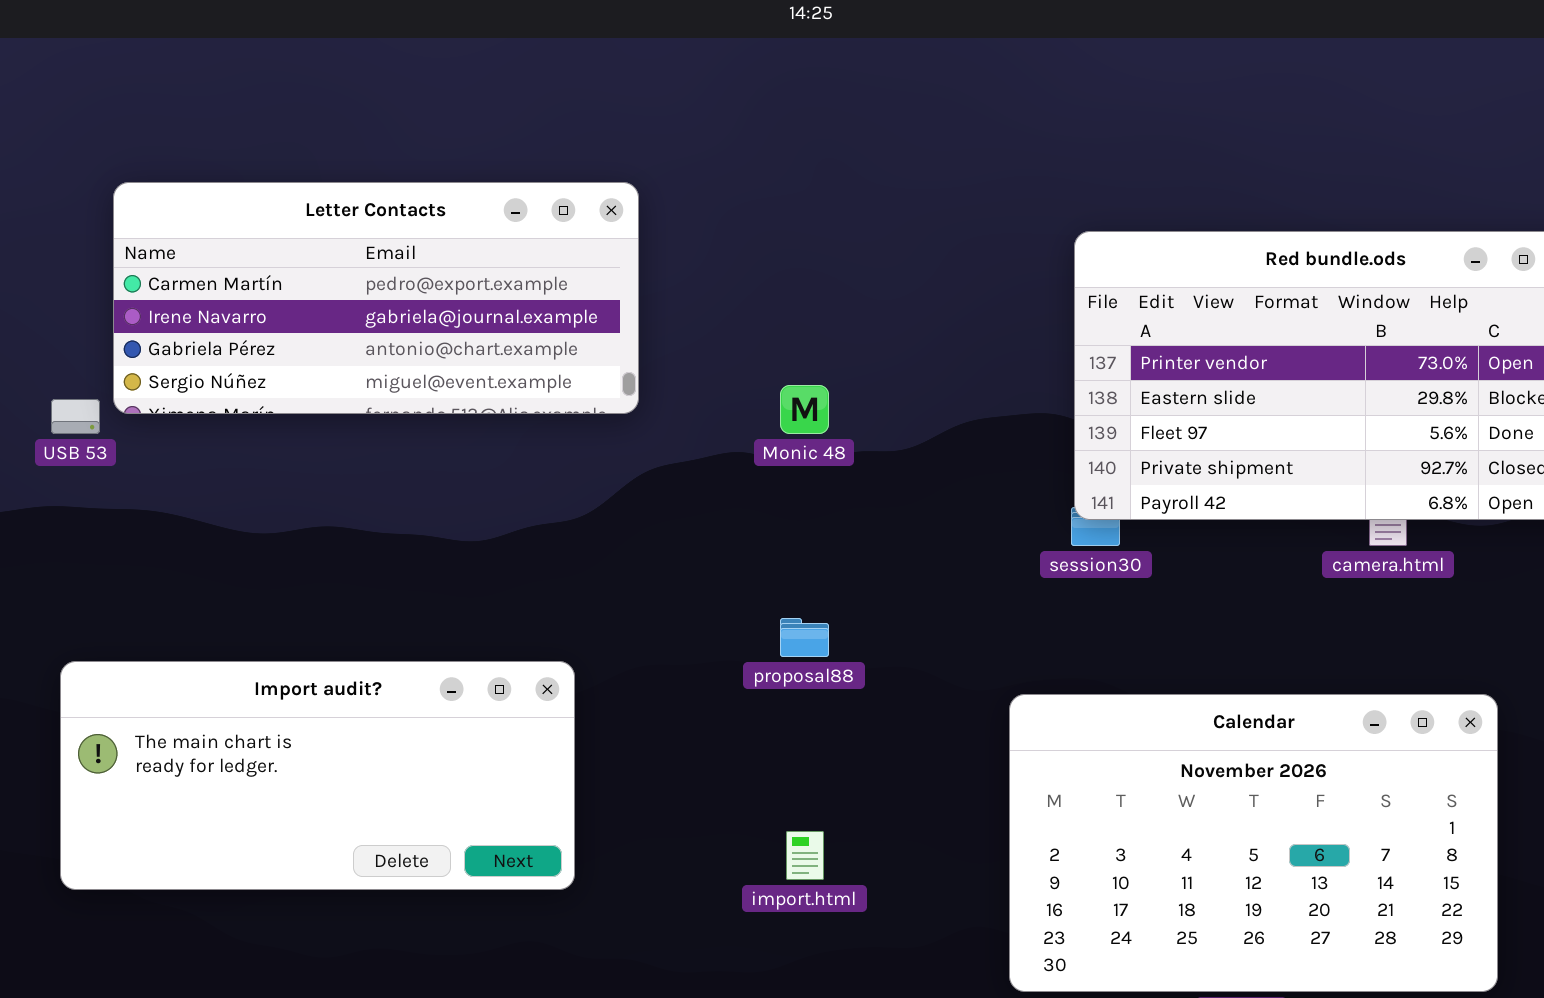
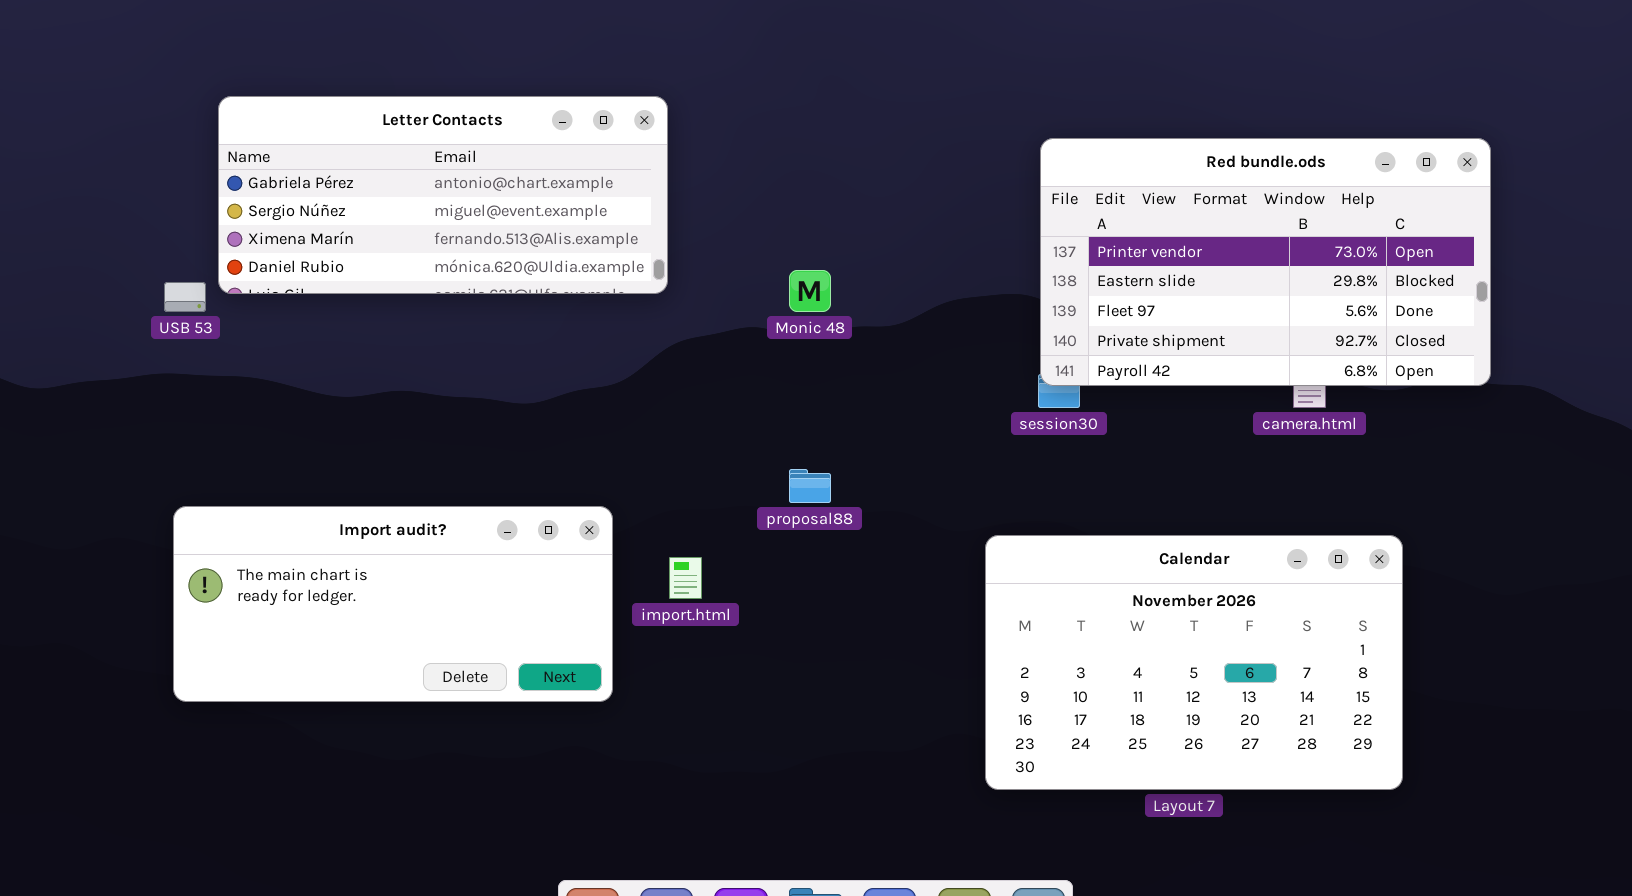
Letter Contacts: [113,182,639,414] -> [218,96,668,294], scrolled down 2 rows
import.html: [786,831,824,880] -> [669,557,702,599], moved

